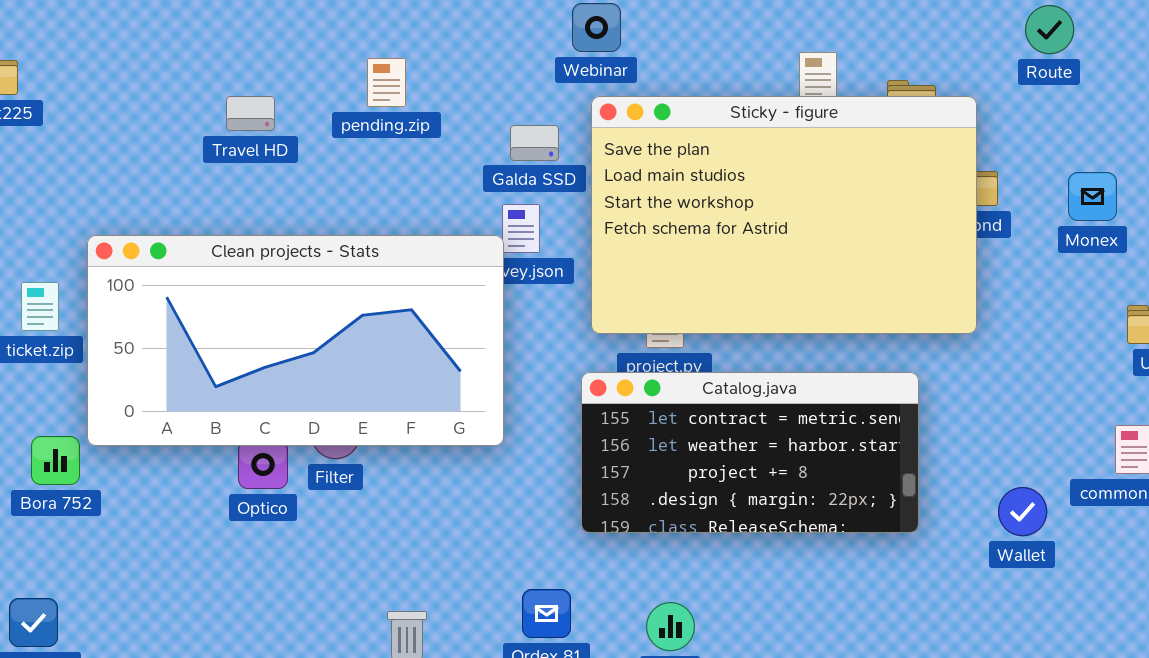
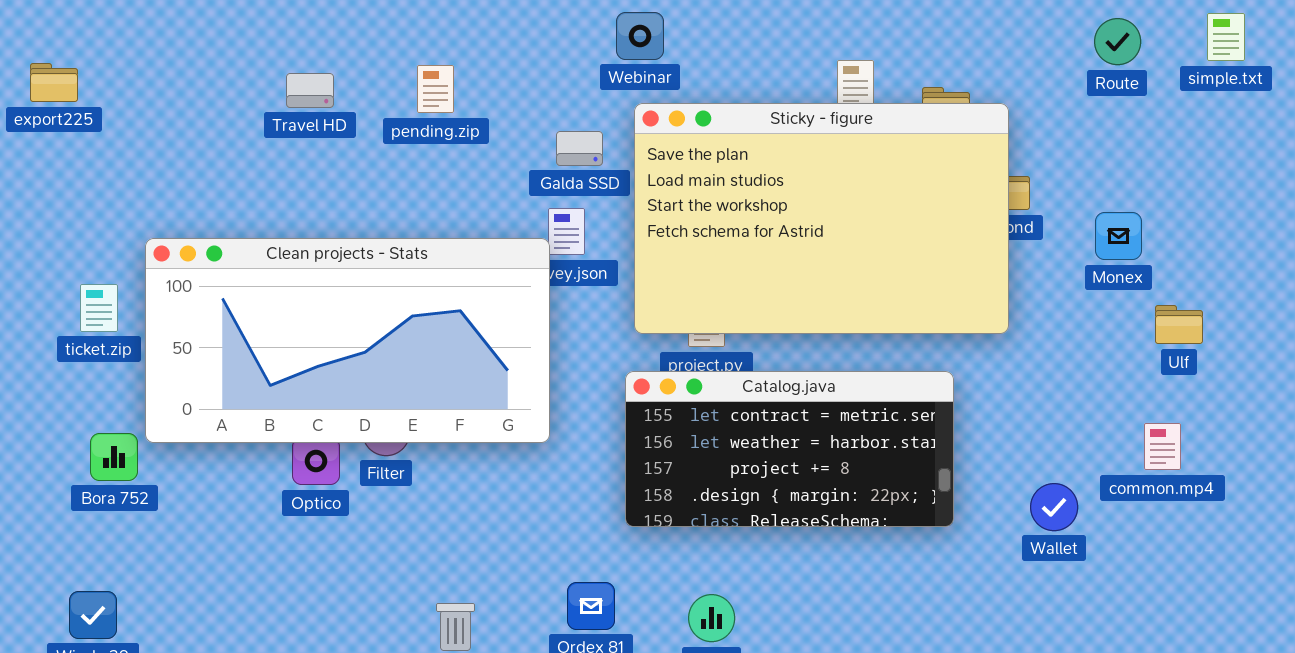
Route: [1025,5,1074,54] -> [1094,18,1141,65], moved
Travel HD: [226,96,275,131] -> [286,73,334,108], moved
Monex: [1068,172,1117,221] -> [1095,212,1142,260], moved

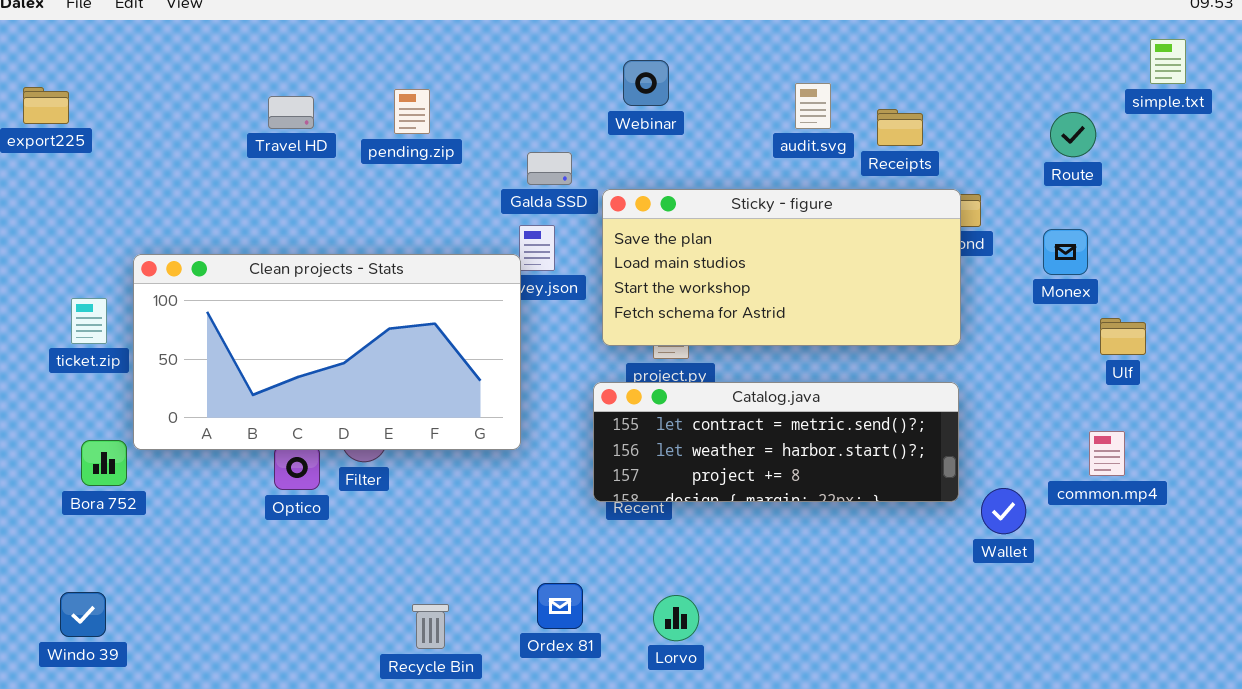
Webinar: [616,12,664,60] -> [623,60,669,106], moved
Route: [1094,18,1141,65] -> [1050,112,1096,157], moved
Sticky - figure: [634,103,1009,334] -> [602,189,961,346], resized
Catalog.java: [625,371,954,527] -> [593,382,959,502], resized

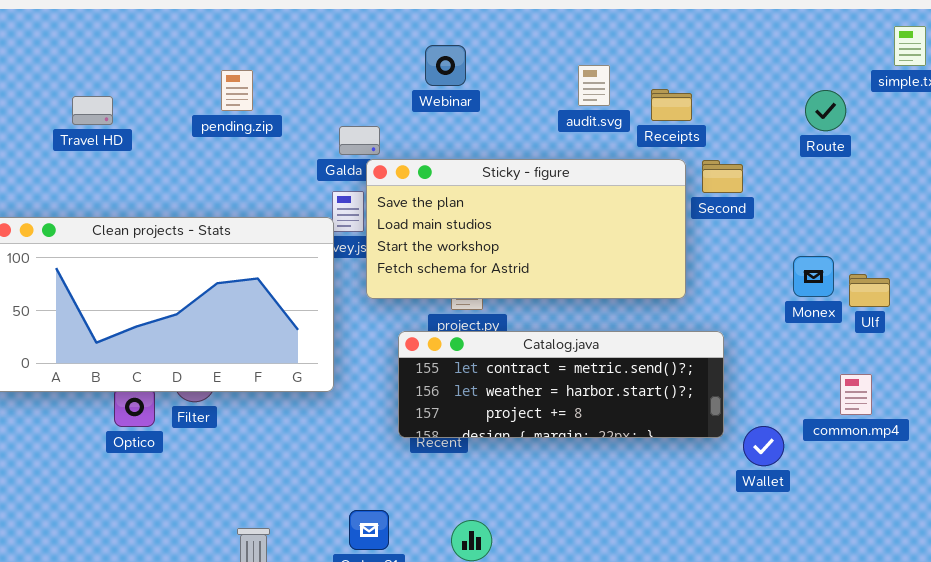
Travel HD: [268,96,314,129] -> [72,96,113,125], moved
Sticky - figure: [602,189,961,346] -> [366,159,686,299], moved
Monex: [1043,229,1088,275] -> [793,256,834,297], moved

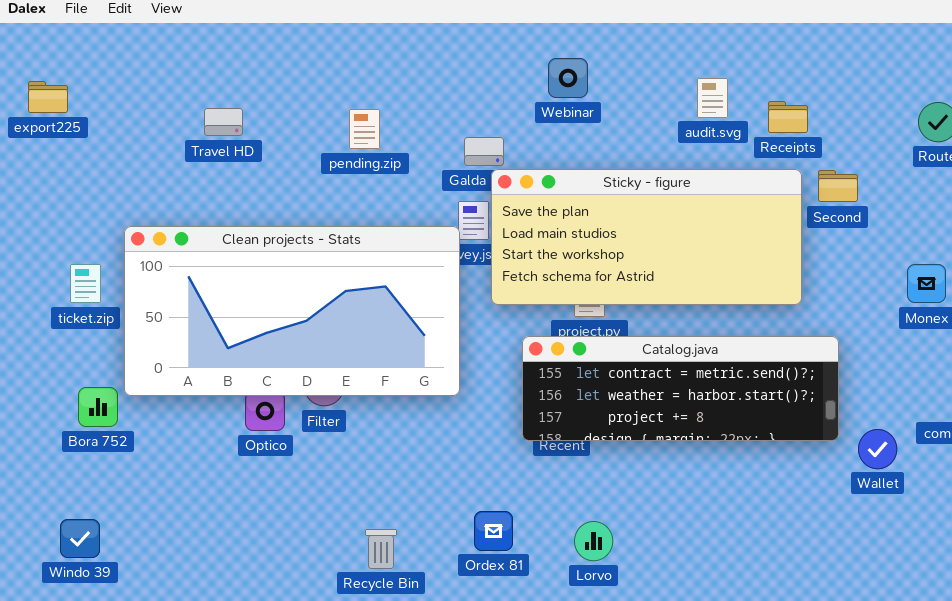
pending.zip: [221,70,253,111] -> [349,109,380,149], moved

